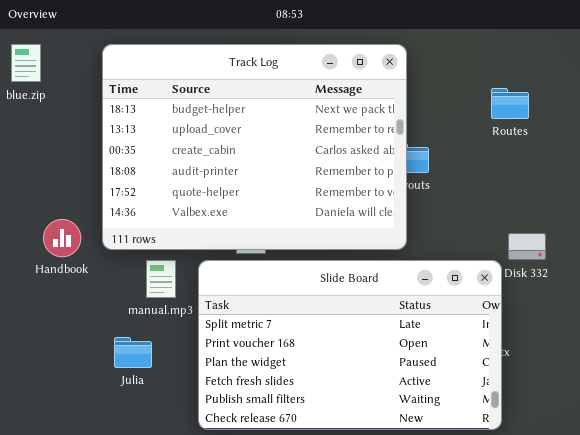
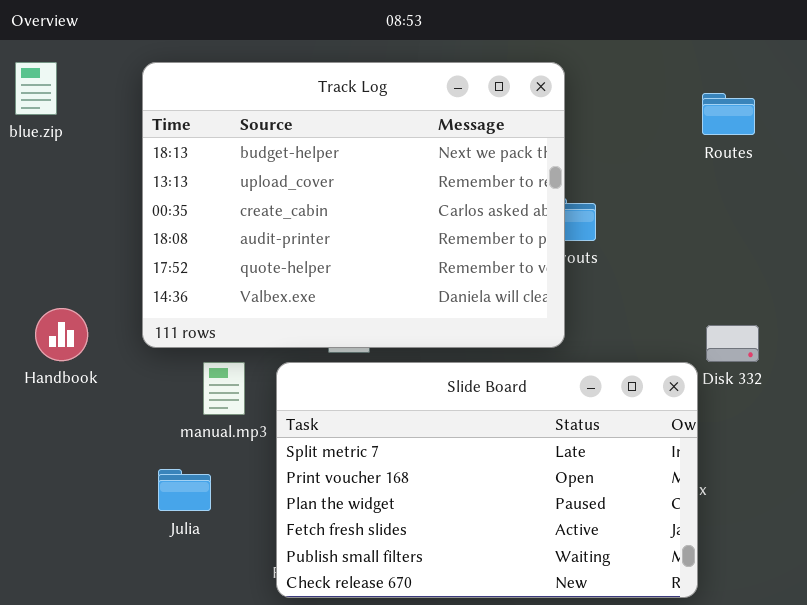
Routes: [491,88,529,119] -> [702,93,755,135], moved
Handbook: [43,219,81,257] -> [35,308,88,361], moved

